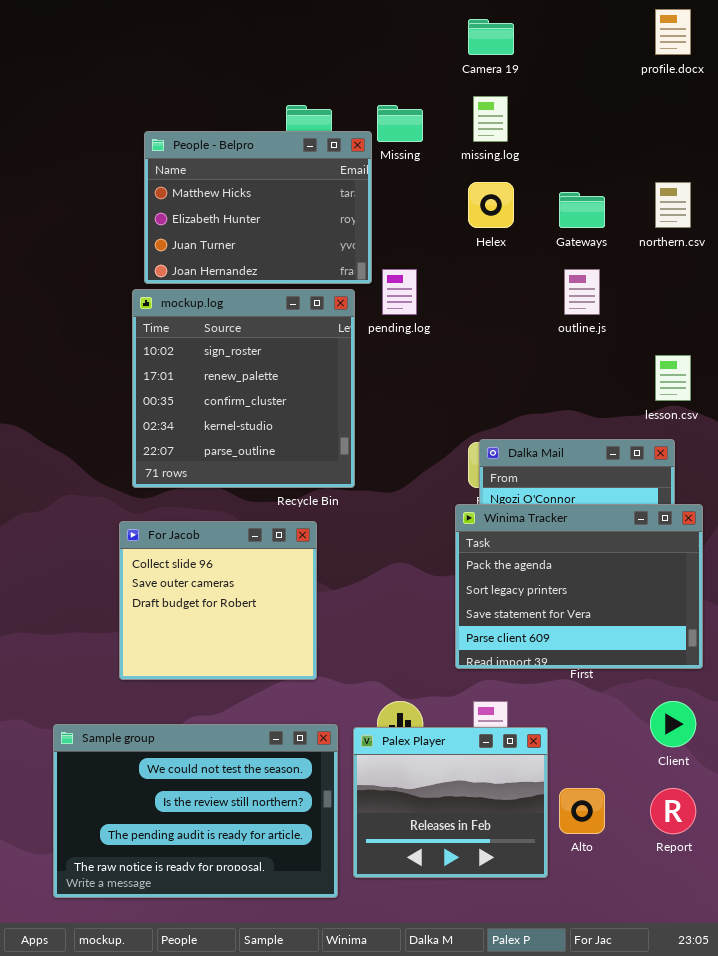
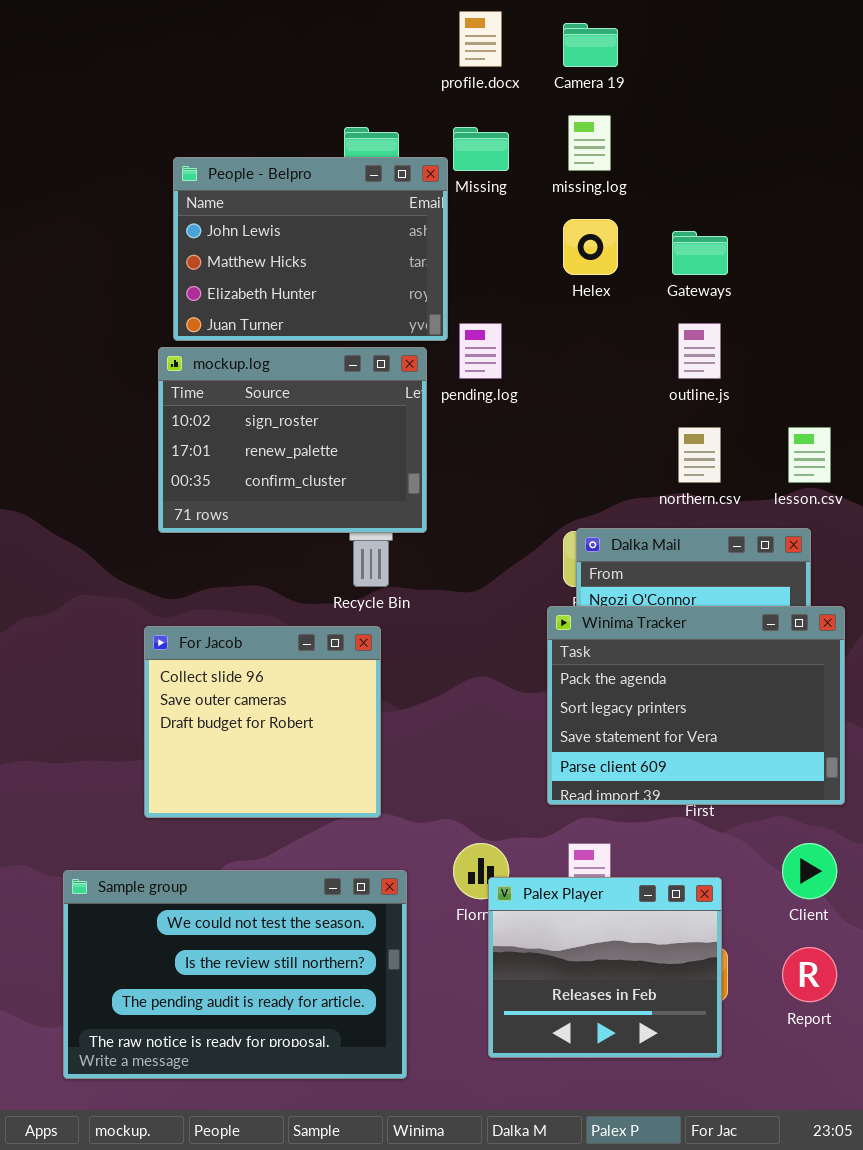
profile.docx: [655,9,691,55] -> [459,11,502,67], moved
People - Belpro: [144,131,372,284] -> [173,157,448,341], scrolled up 1 row
northern.csv: [655,182,691,228] -> [678,427,721,483], moved
mockup.log: [132,289,355,488] -> [158,347,427,533], resized
Palex Player: [353,727,548,878] -> [488,877,722,1058], moved

